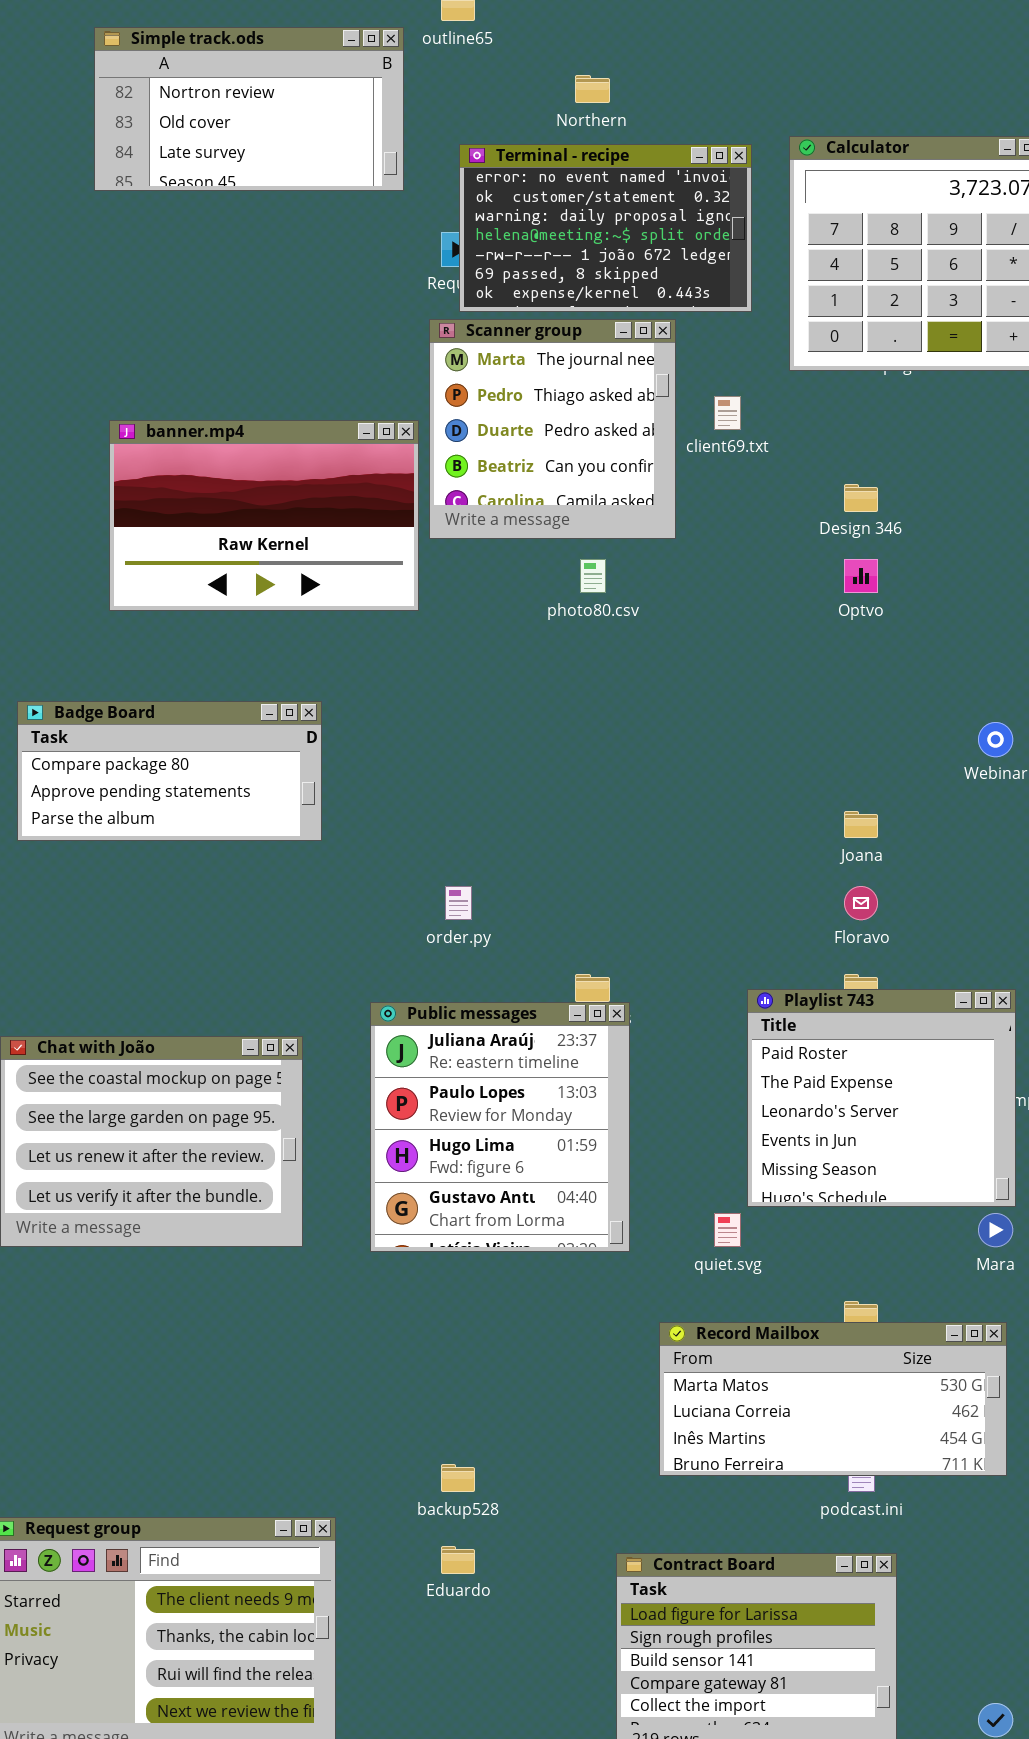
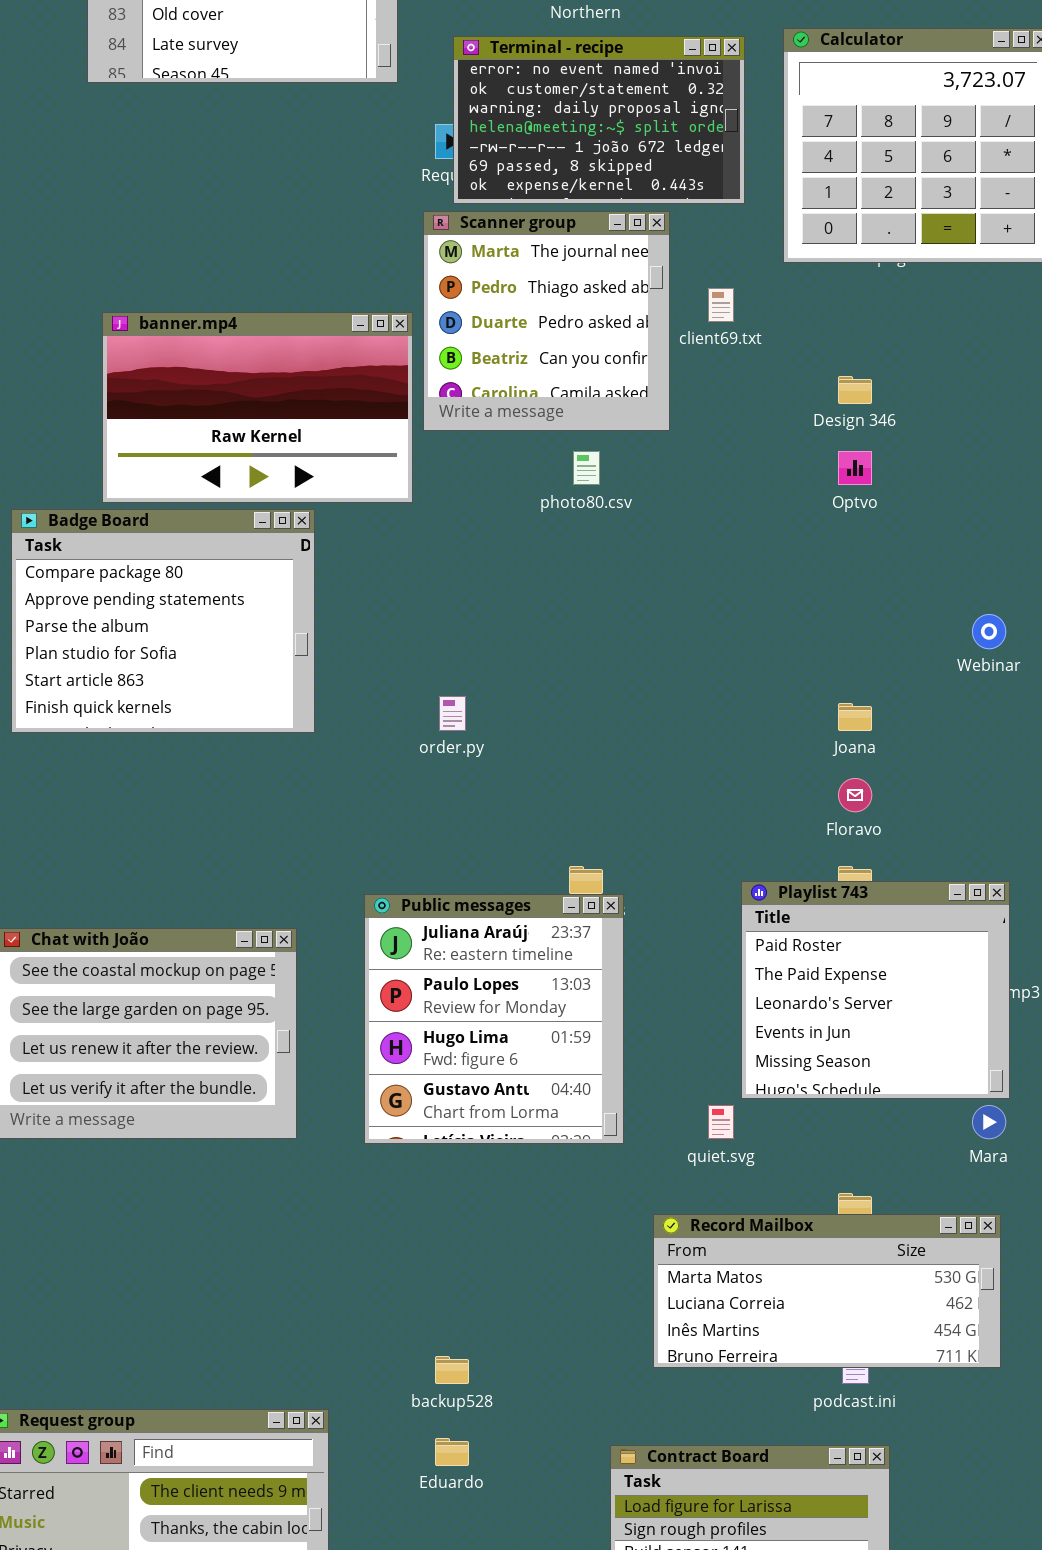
Badge Board: [17,701,322,841] -> [11,509,315,733], resized
order.py: [445,886,472,920] -> [439,696,466,731], moved

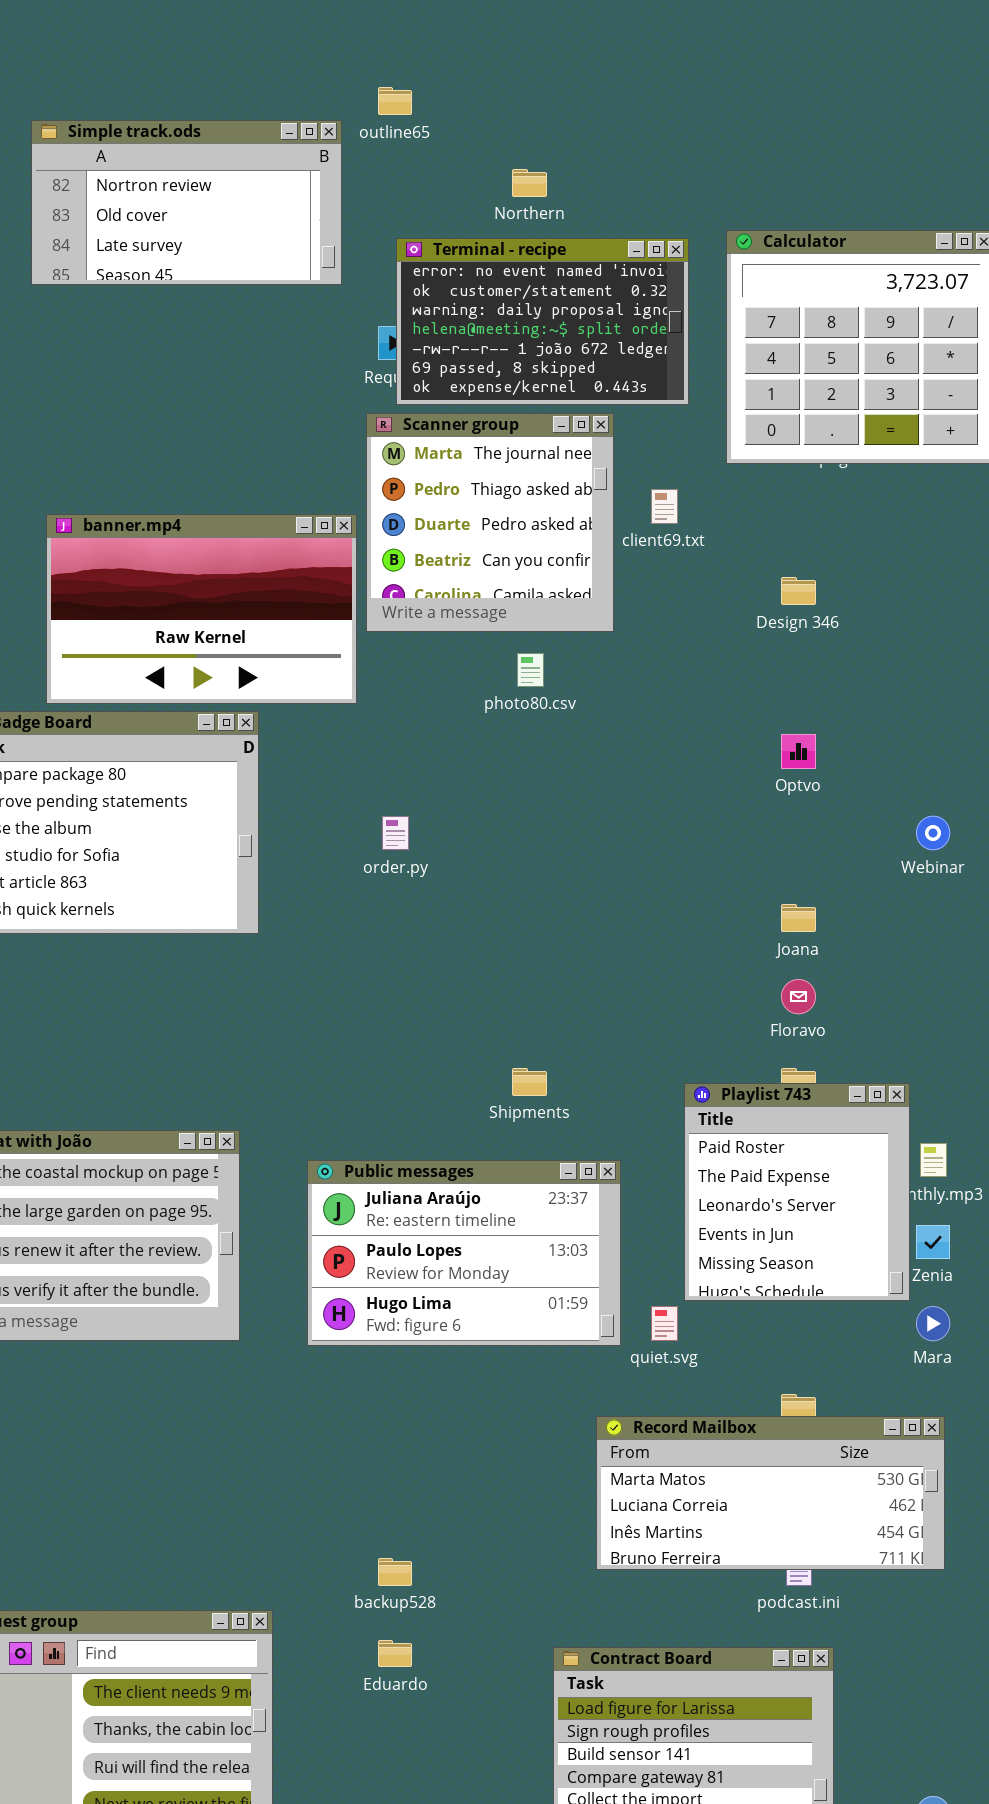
Optvo: [838,451,872,485] -> [781,734,816,769], moved
order.py: [439,696,466,731] -> [382,816,409,850], moved
Playlist 743: [741,881,1010,1099] -> [684,1083,910,1301], resized
Public messages: [364,894,624,1144] -> [307,1160,621,1346], resized

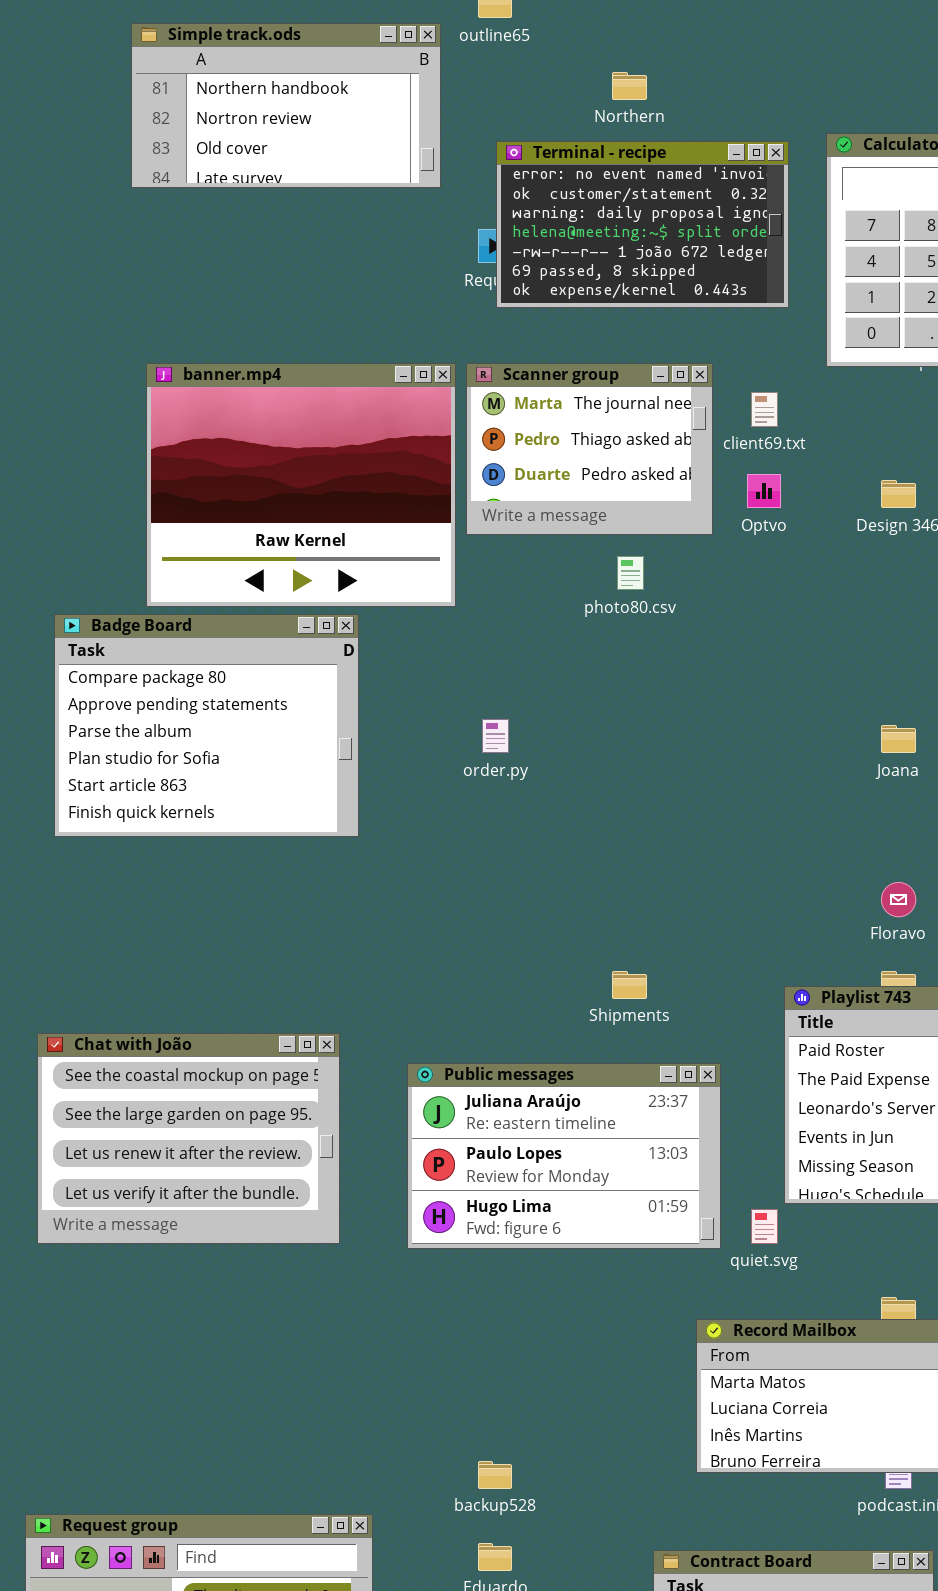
Simple track.ods: [31,120,342,285] -> [131,23,441,188], scrolled up 1 row
Scanner group: [366,413,614,632] -> [466,363,713,535], resized
banner.mp4: [46,514,357,704] -> [146,363,456,607], resized
Optvo: [781,734,816,769] -> [747,474,781,508], moved
Joana: [781,904,816,932] -> [881,725,916,753], moved

